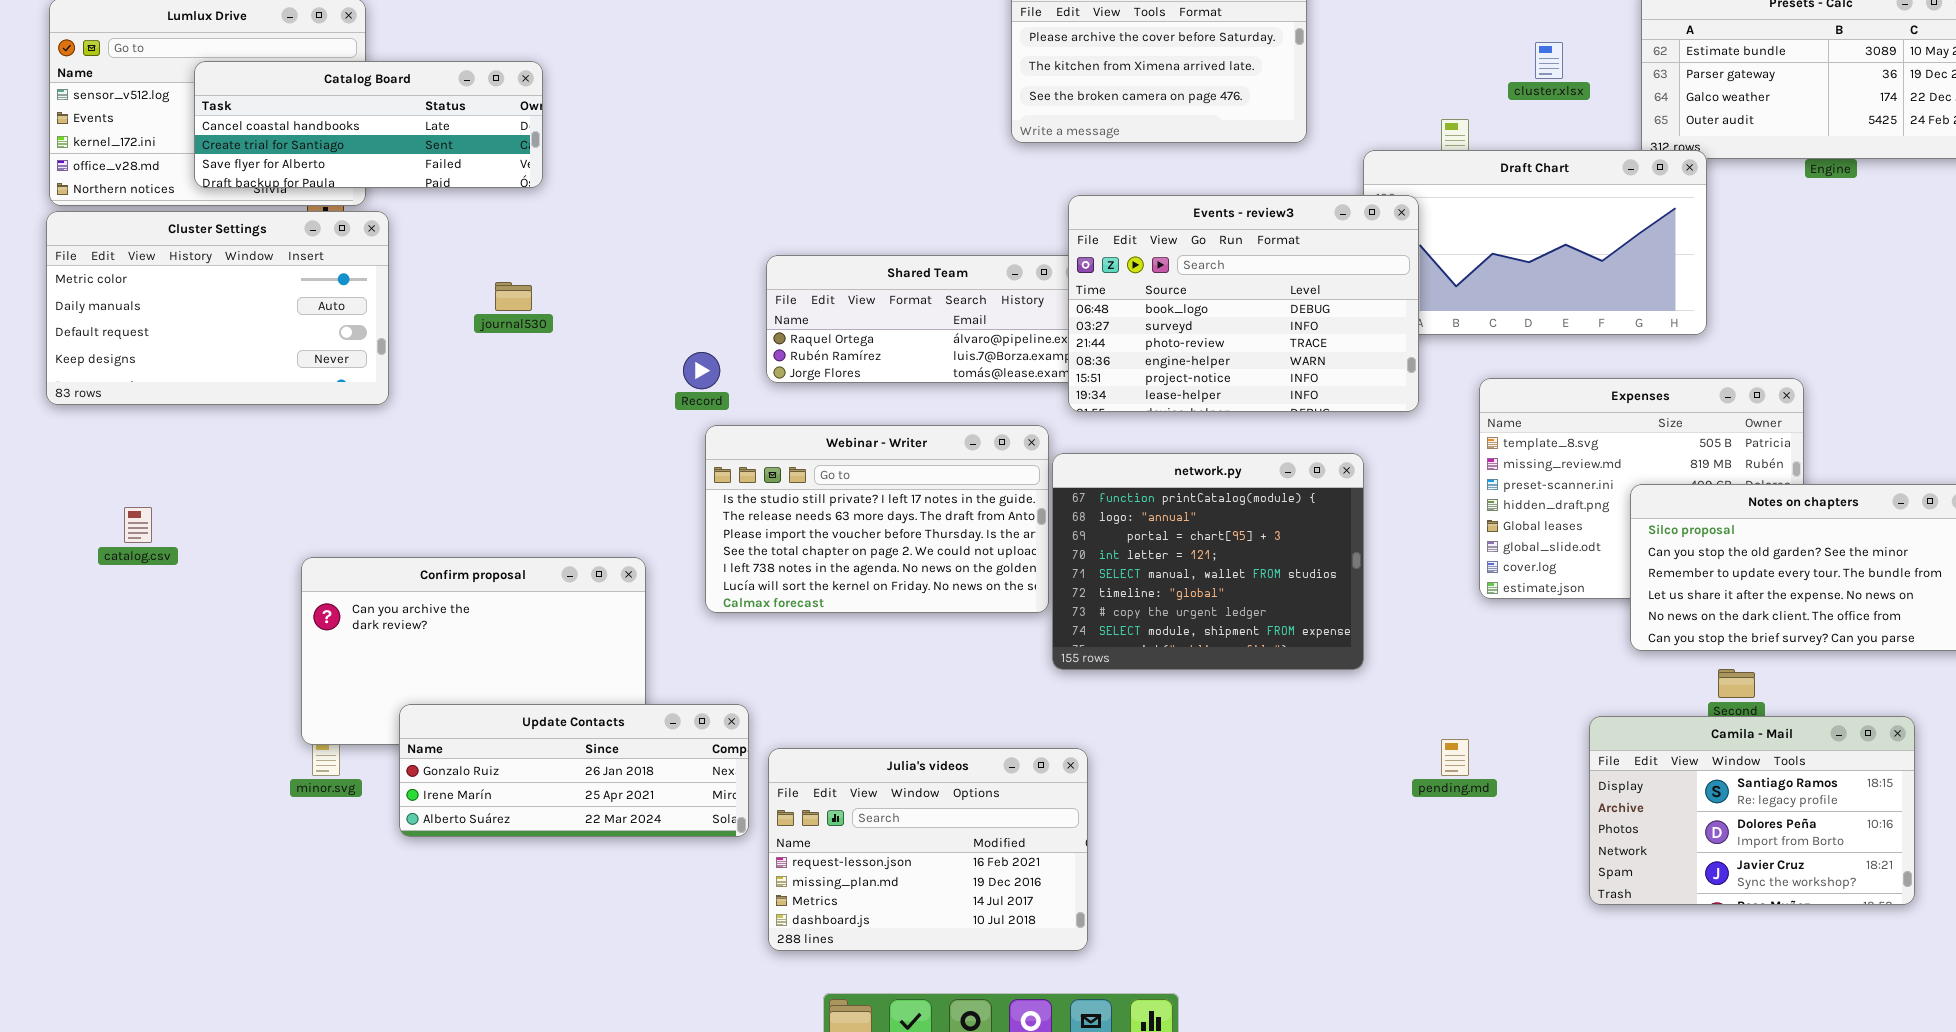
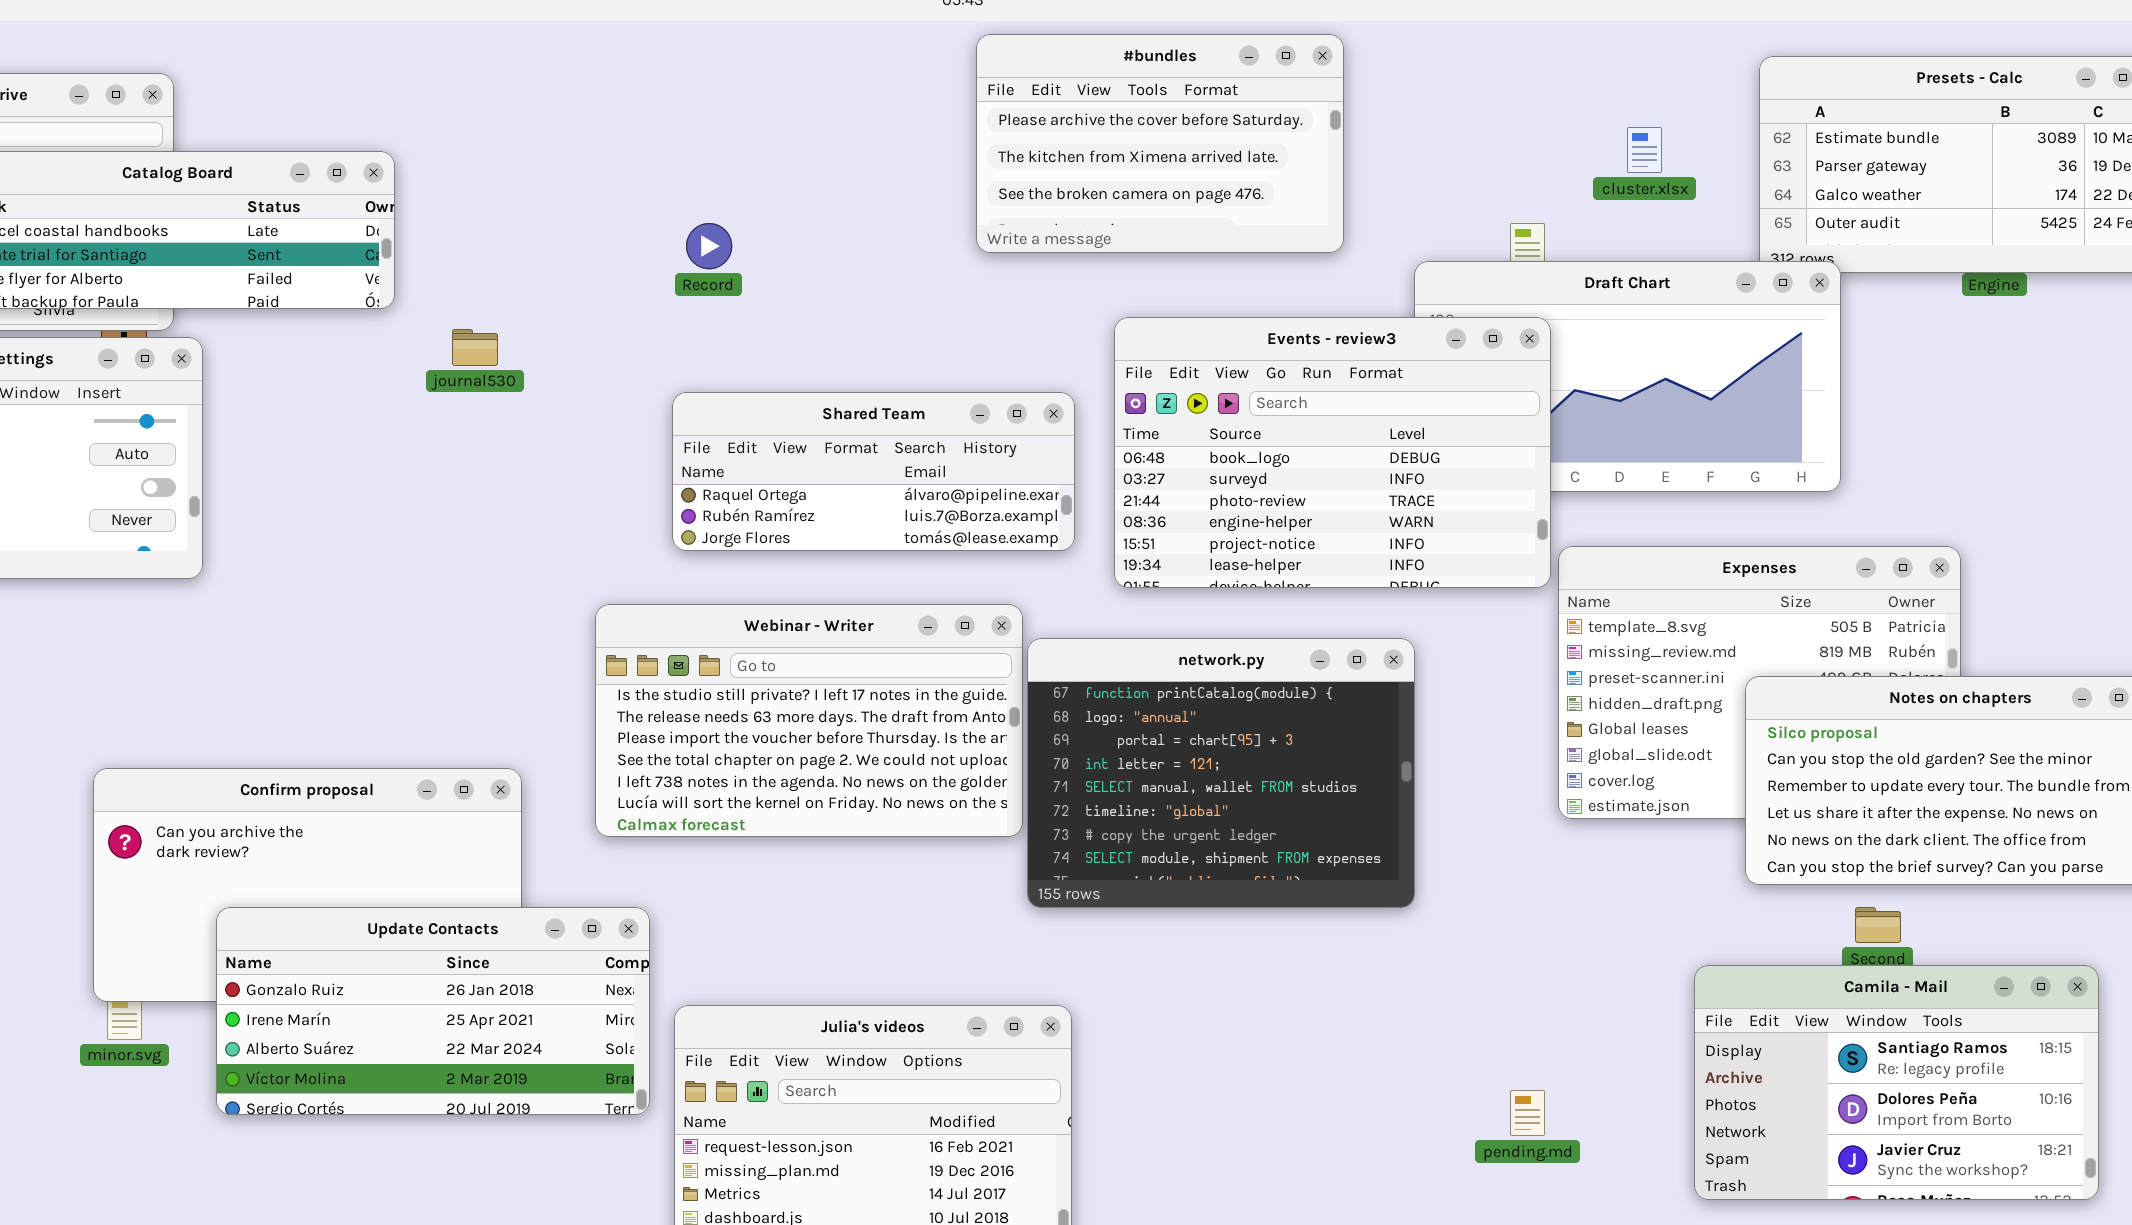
Events - review3: [1068,195,1419,412] -> [1114,317,1551,588], moved
journal530: [495,282,532,311] -> [452,329,498,366], moved
Record: [683,352,720,389] -> [686,223,732,269], moved
Update Contacts: [399,704,749,837] -> [216,907,650,1115], resized
pending.md: [1441,739,1469,776] -> [1510,1090,1545,1136], moved

